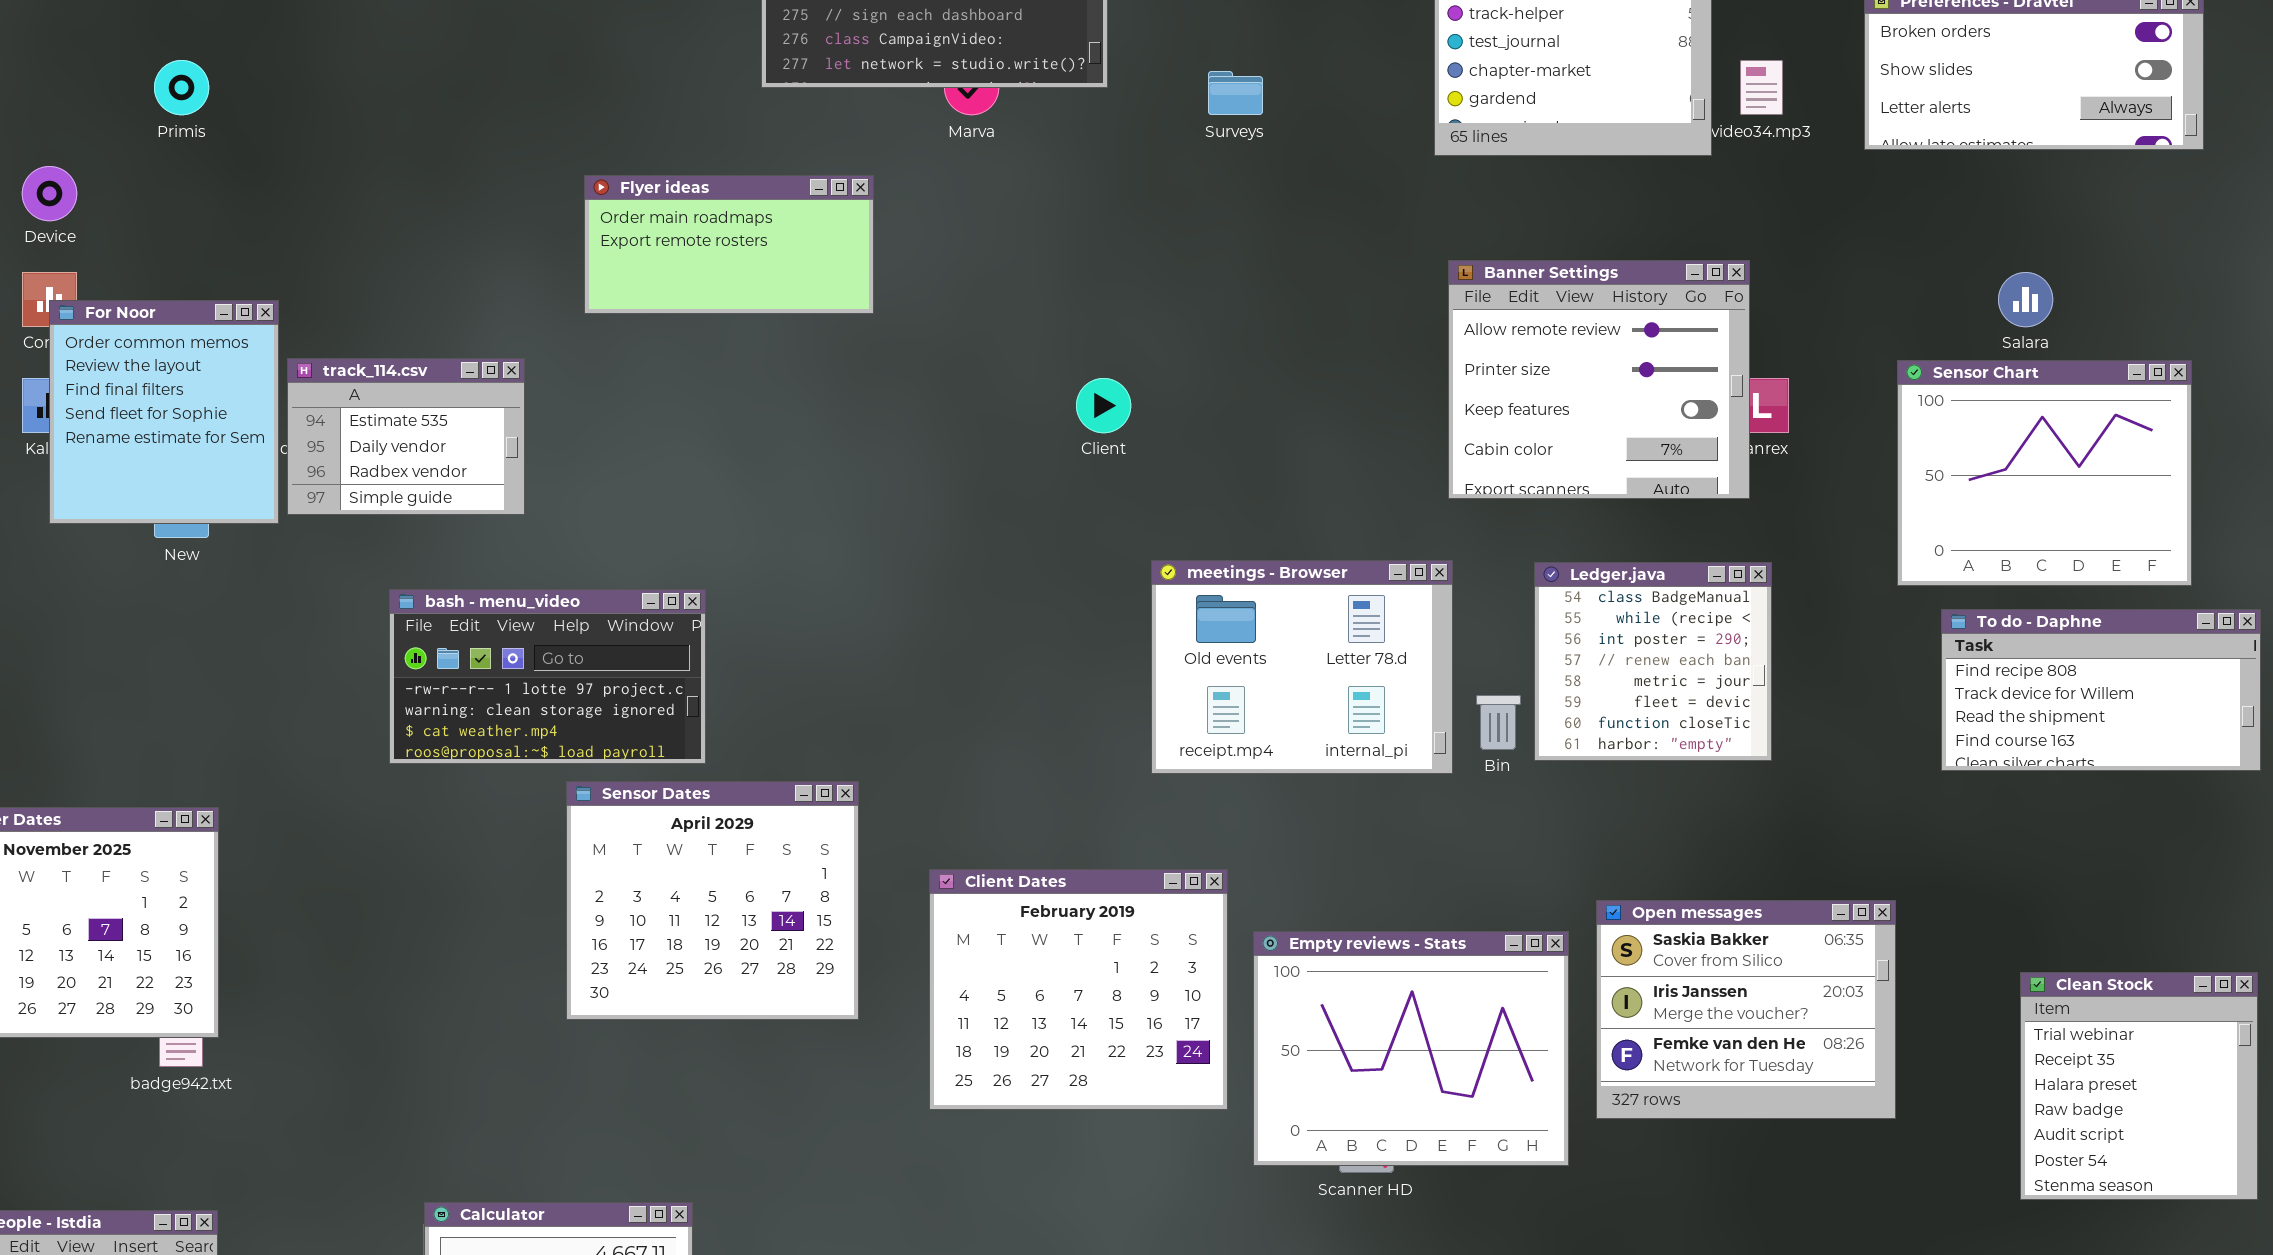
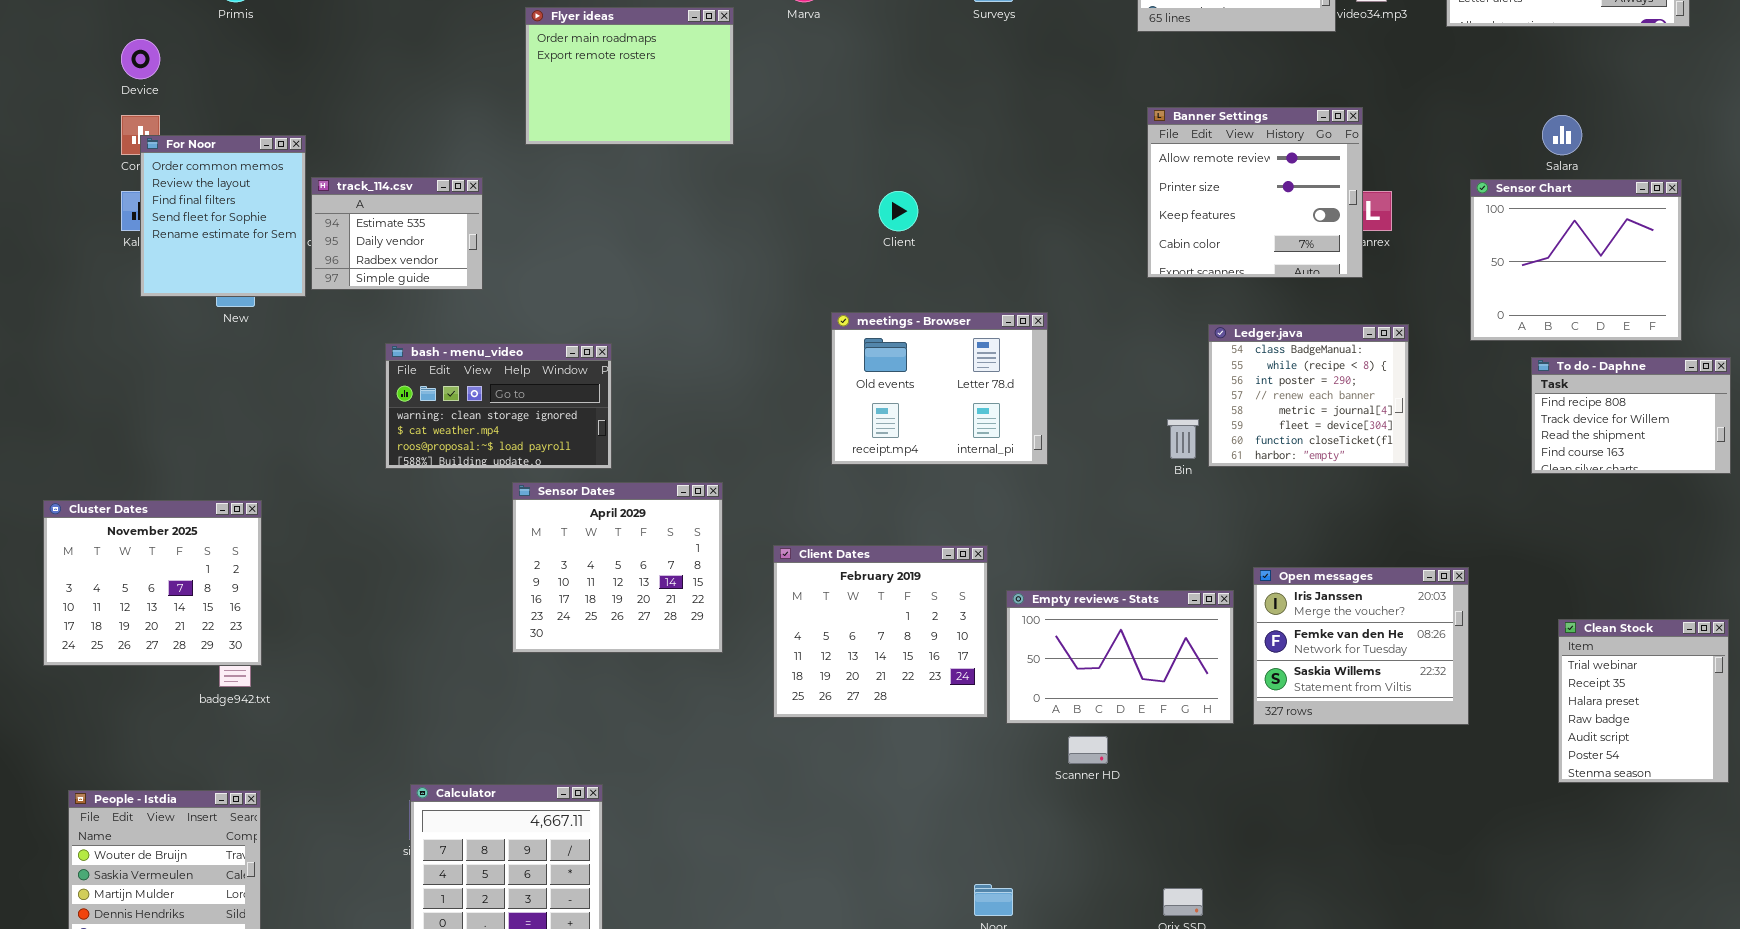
Flyer ideas: [584,175,874,314] -> [525,7,734,145], resized
meetings - Browser: [1151,560,1453,774] -> [831,312,1048,465], moved
Ledger.java: [1534,562,1772,761] -> [1208,324,1409,467], resized
bash - menu_video: [389,589,706,764] -> [385,343,612,469], scrolled down 1 row
To do - Daphne: [1941,609,2261,771] -> [1531,357,1731,474], resized
Open messages: [1596,900,1896,1119] -> [1253,567,1469,725], scrolled down 1 row
Empty reviews - Stats: [1253,931,1569,1166] -> [1006,590,1234,724], resized

